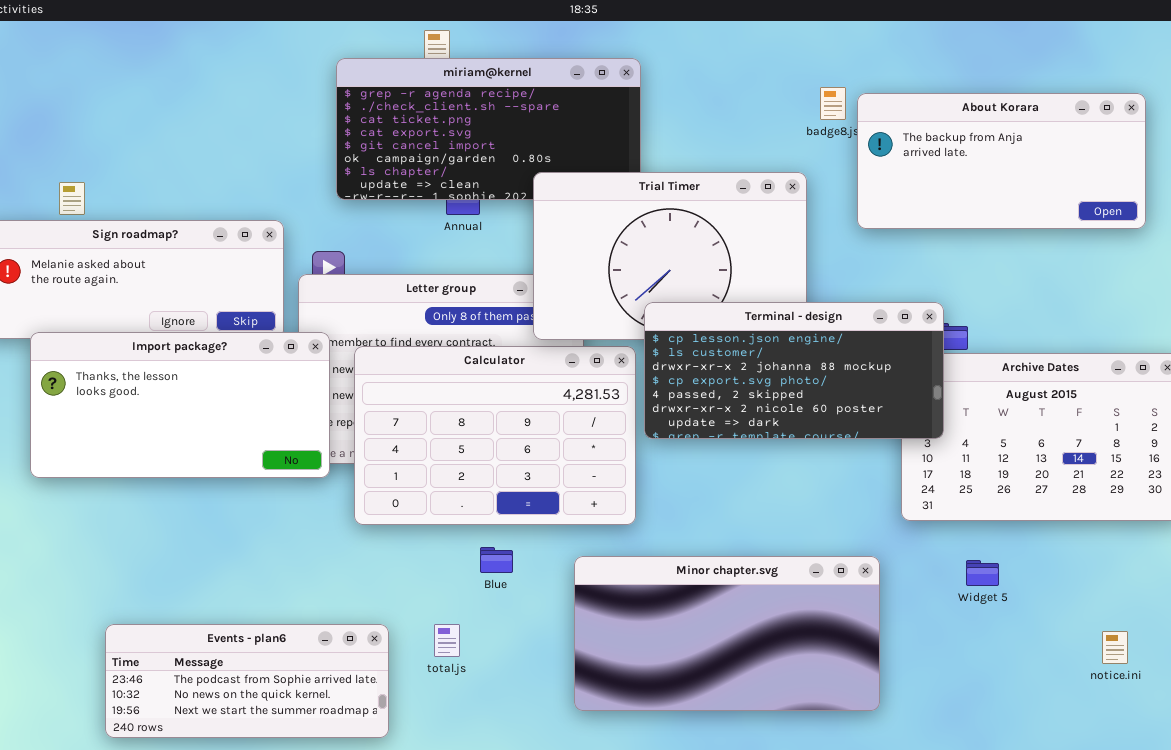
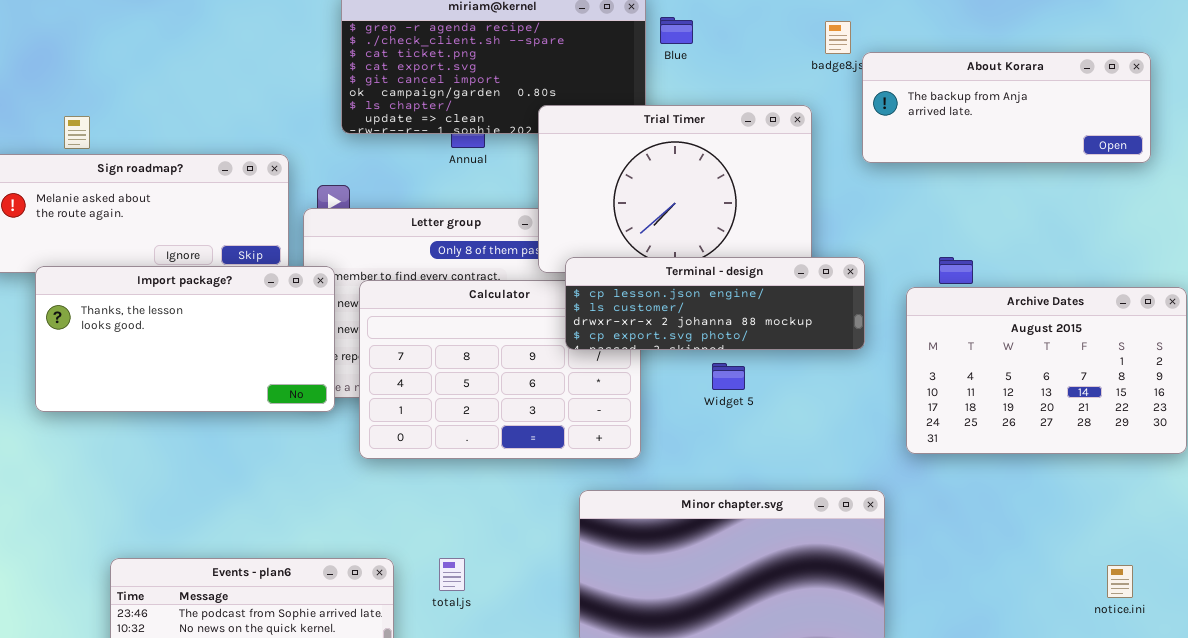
About Korara: [857,93,1146,229] -> [862,52,1151,163], resized
Terminal - design: [644,302,944,439] -> [565,257,865,350], moved, resized
Blue: [480,547,513,573] -> [660,17,693,44], moved
Widget 5: [966,560,999,586] -> [712,363,745,390], moved

